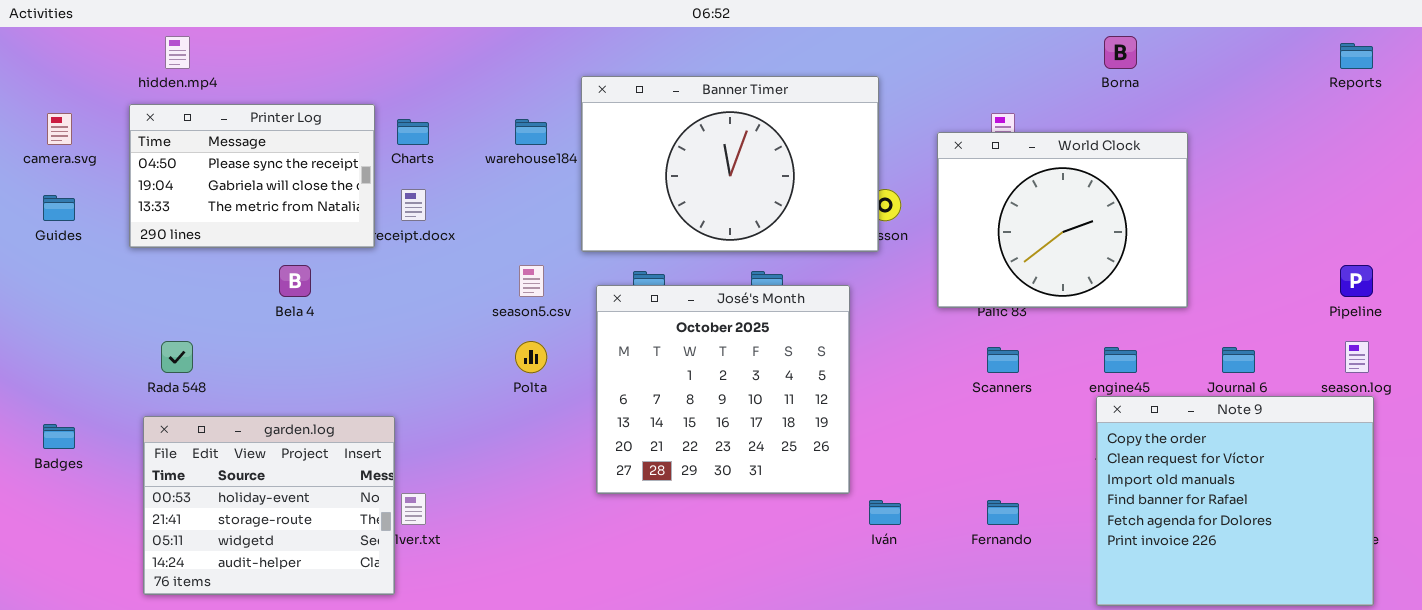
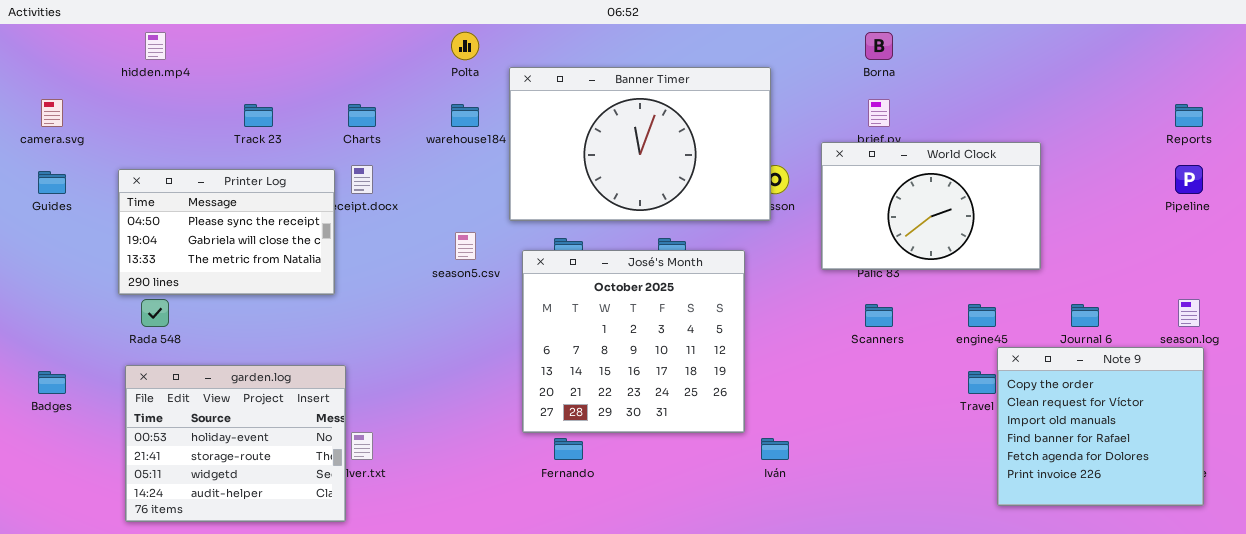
Borna: [1104,36,1137,69] -> [865,32,893,60], moved
Reports: [1340,43,1373,69] -> [1175,104,1203,127], moved
Printer Log: [129,104,375,248] -> [118,169,335,295], moved
World Clock: [937,132,1188,308] -> [821,142,1041,270], resized
Pipeline: [1340,265,1373,297] -> [1175,165,1203,194], moved
Polta: [515,341,547,373] -> [451,32,479,60], moved
Note 9: [1096,396,1374,606] -> [997,347,1204,506], resized
Fernando: [987,500,1019,525] -> [554,438,583,460], moved

